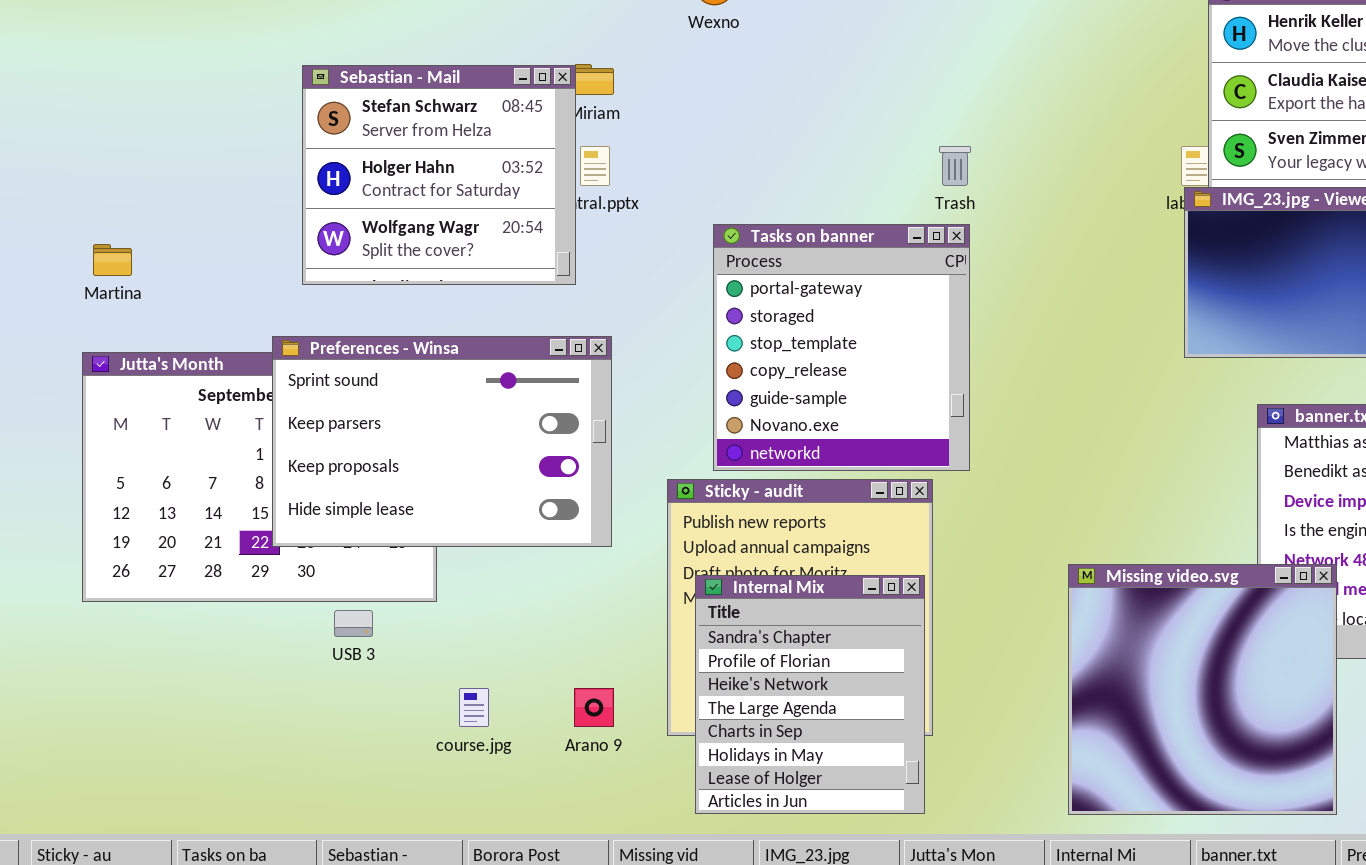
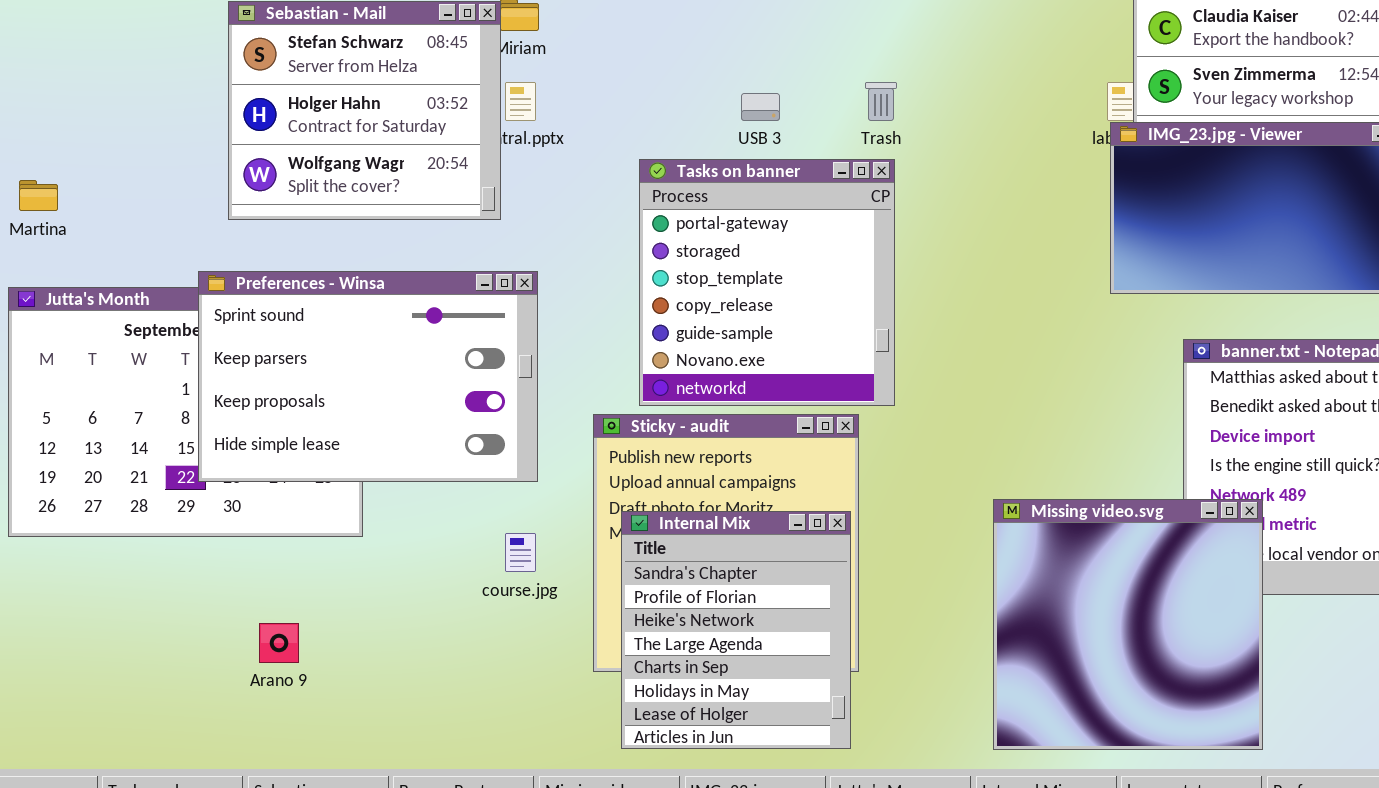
USB 3: [334,610,373,637] -> [741,93,780,121], moved
course.jpg: [459,688,489,727] -> [505,533,536,572], moved
Arano 9: [574,688,614,727] -> [259,623,299,663], moved

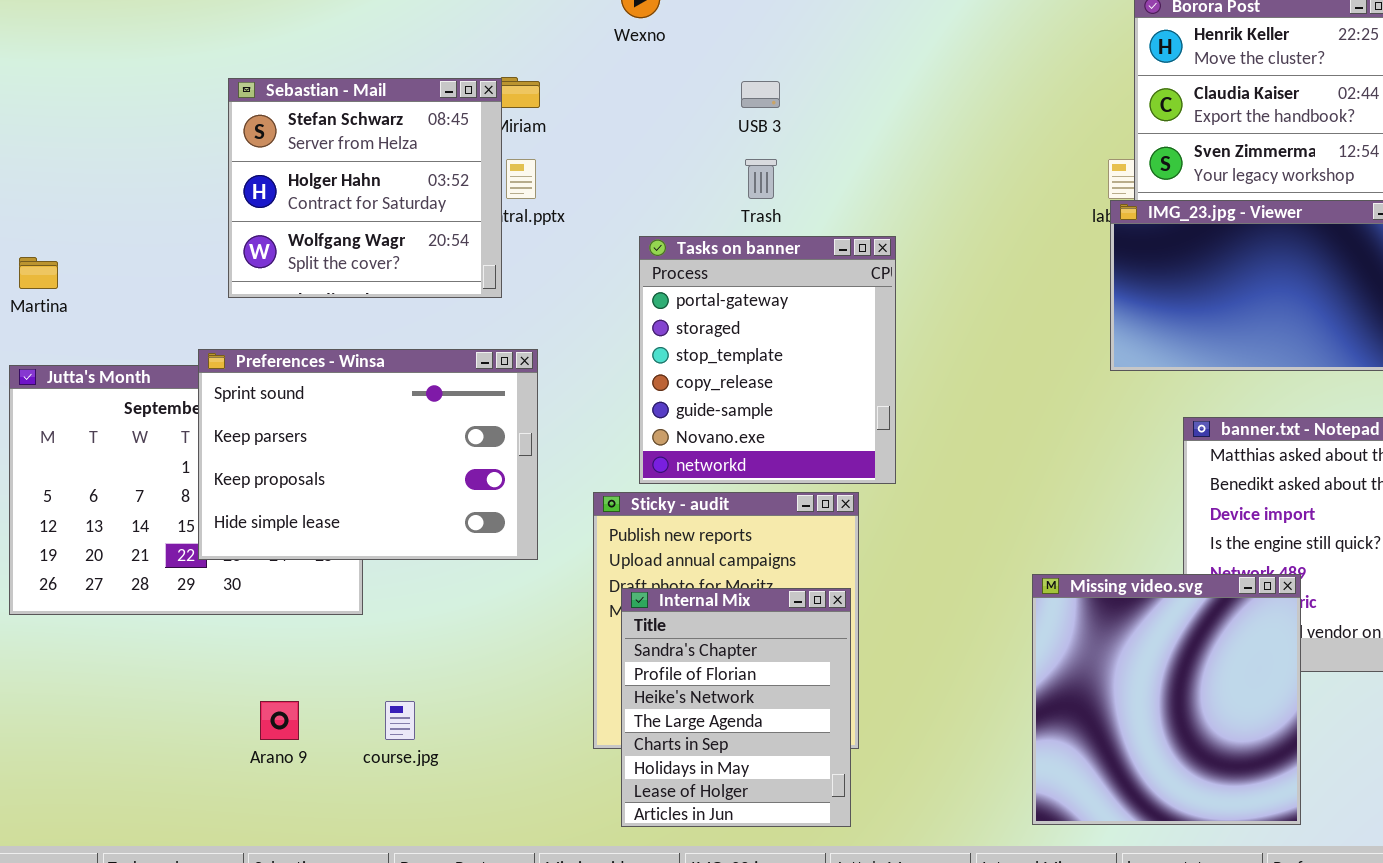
Trash: [865,82,897,121] -> [745,159,777,199], moved
USB 3: [741,93,780,121] -> [741,81,780,108], moved
Missing video.svg: [993,499,1263,750] -> [1032,574,1301,825], moved
course.jpg: [505,533,536,572] -> [385,701,415,740], moved

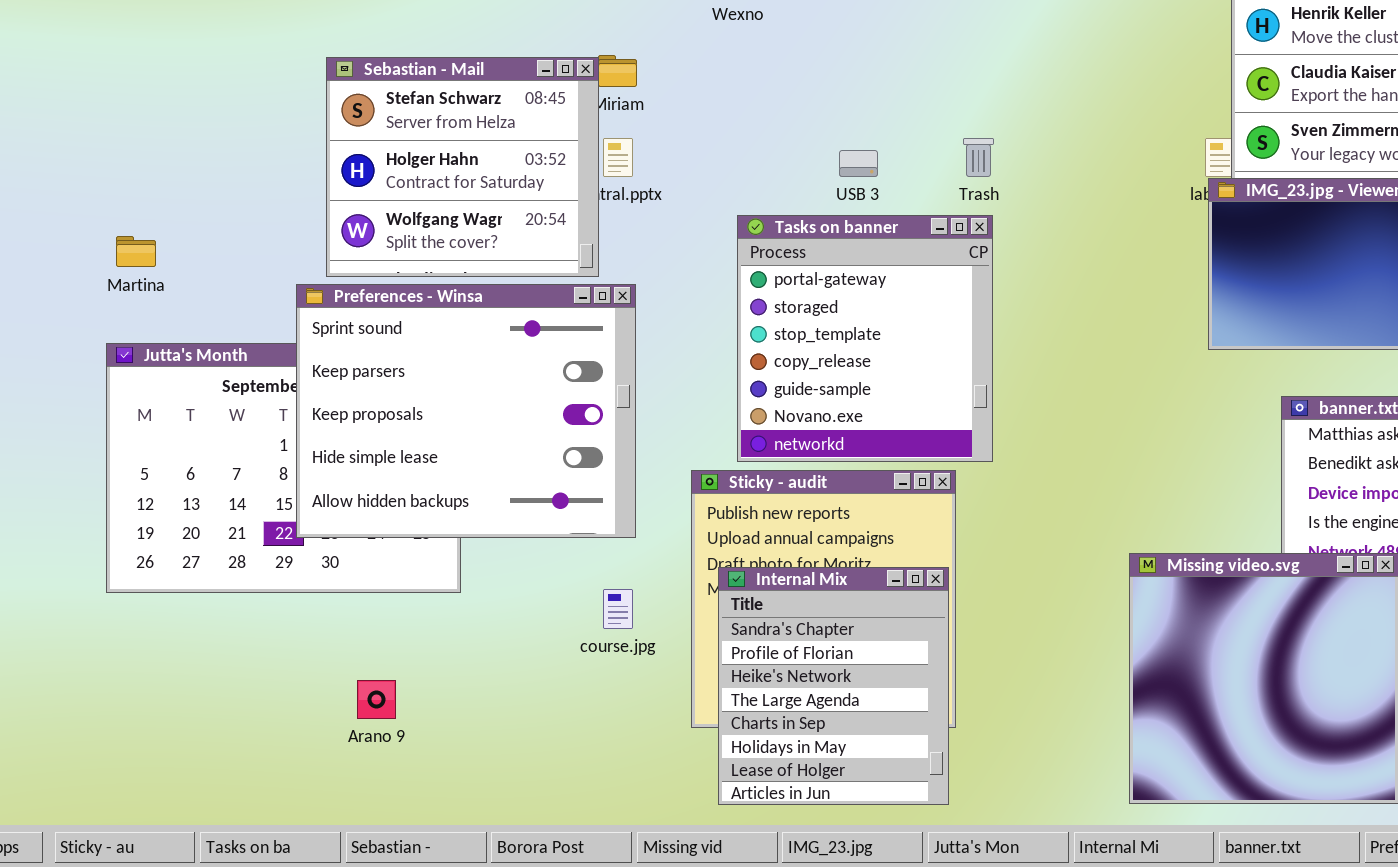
USB 3: [741,81,780,108] -> [839,150,878,177], moved
Trash: [745,159,777,199] -> [963,138,994,177], moved
Preferences - Winsa: [198,349,538,560] -> [296,284,636,538], resized
course.jpg: [385,701,415,740] -> [603,589,633,629], moved

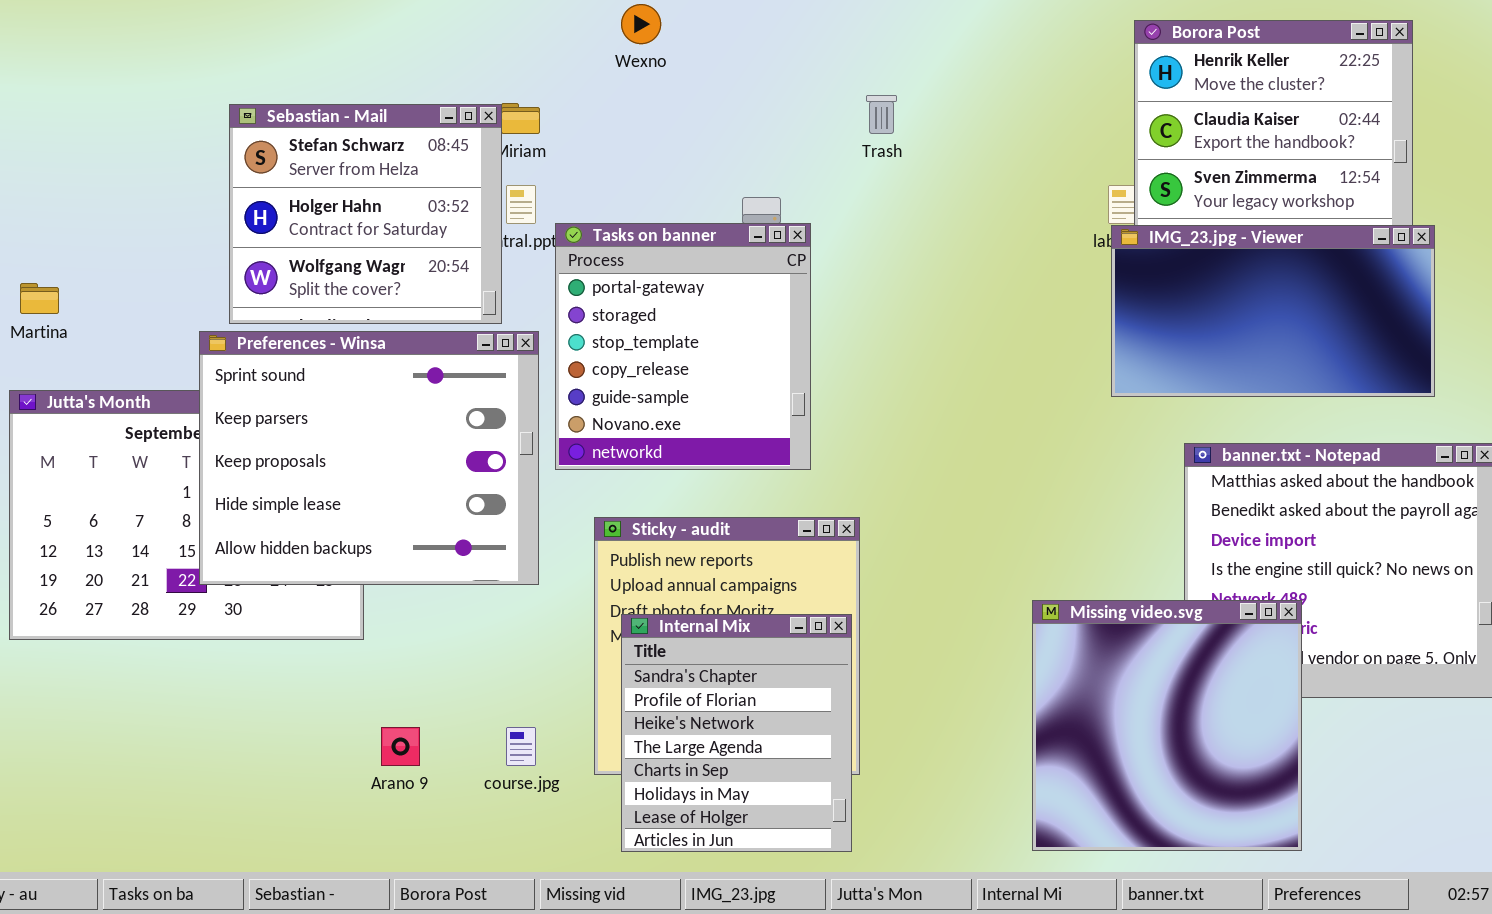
Trash: [963,138,994,177] -> [866,95,897,134], moved
Tasks on banner: [737,215,993,462] -> [555,223,811,470], moved
course.jpg: [603,589,633,629] -> [506,727,536,766], moved
Arano 9: [357,680,396,719] -> [381,727,420,766], moved

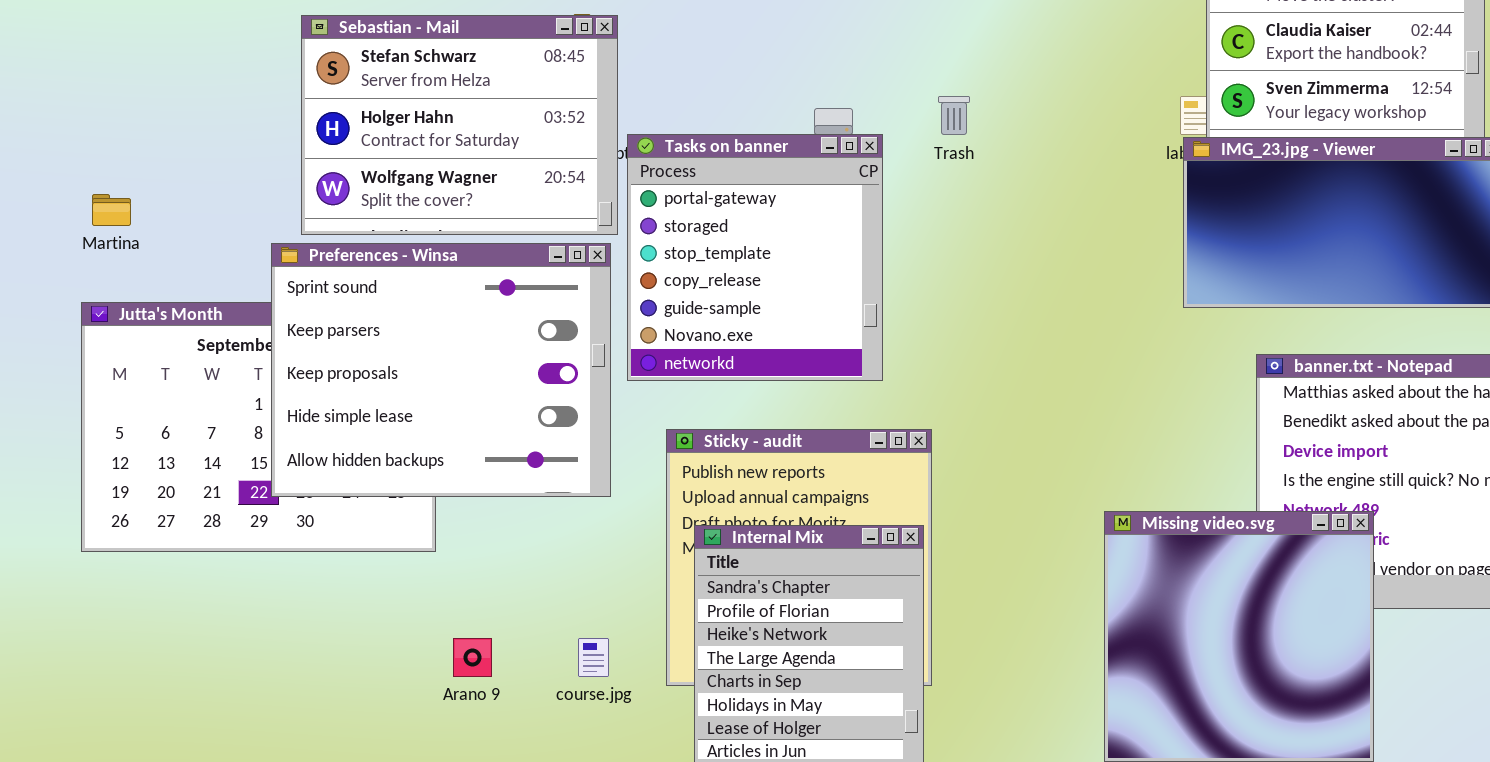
Trash: [866,95,897,134] -> [938,96,970,135], moved
Sebastian - Mail: [229,104,502,324] -> [301,15,618,235], resized

